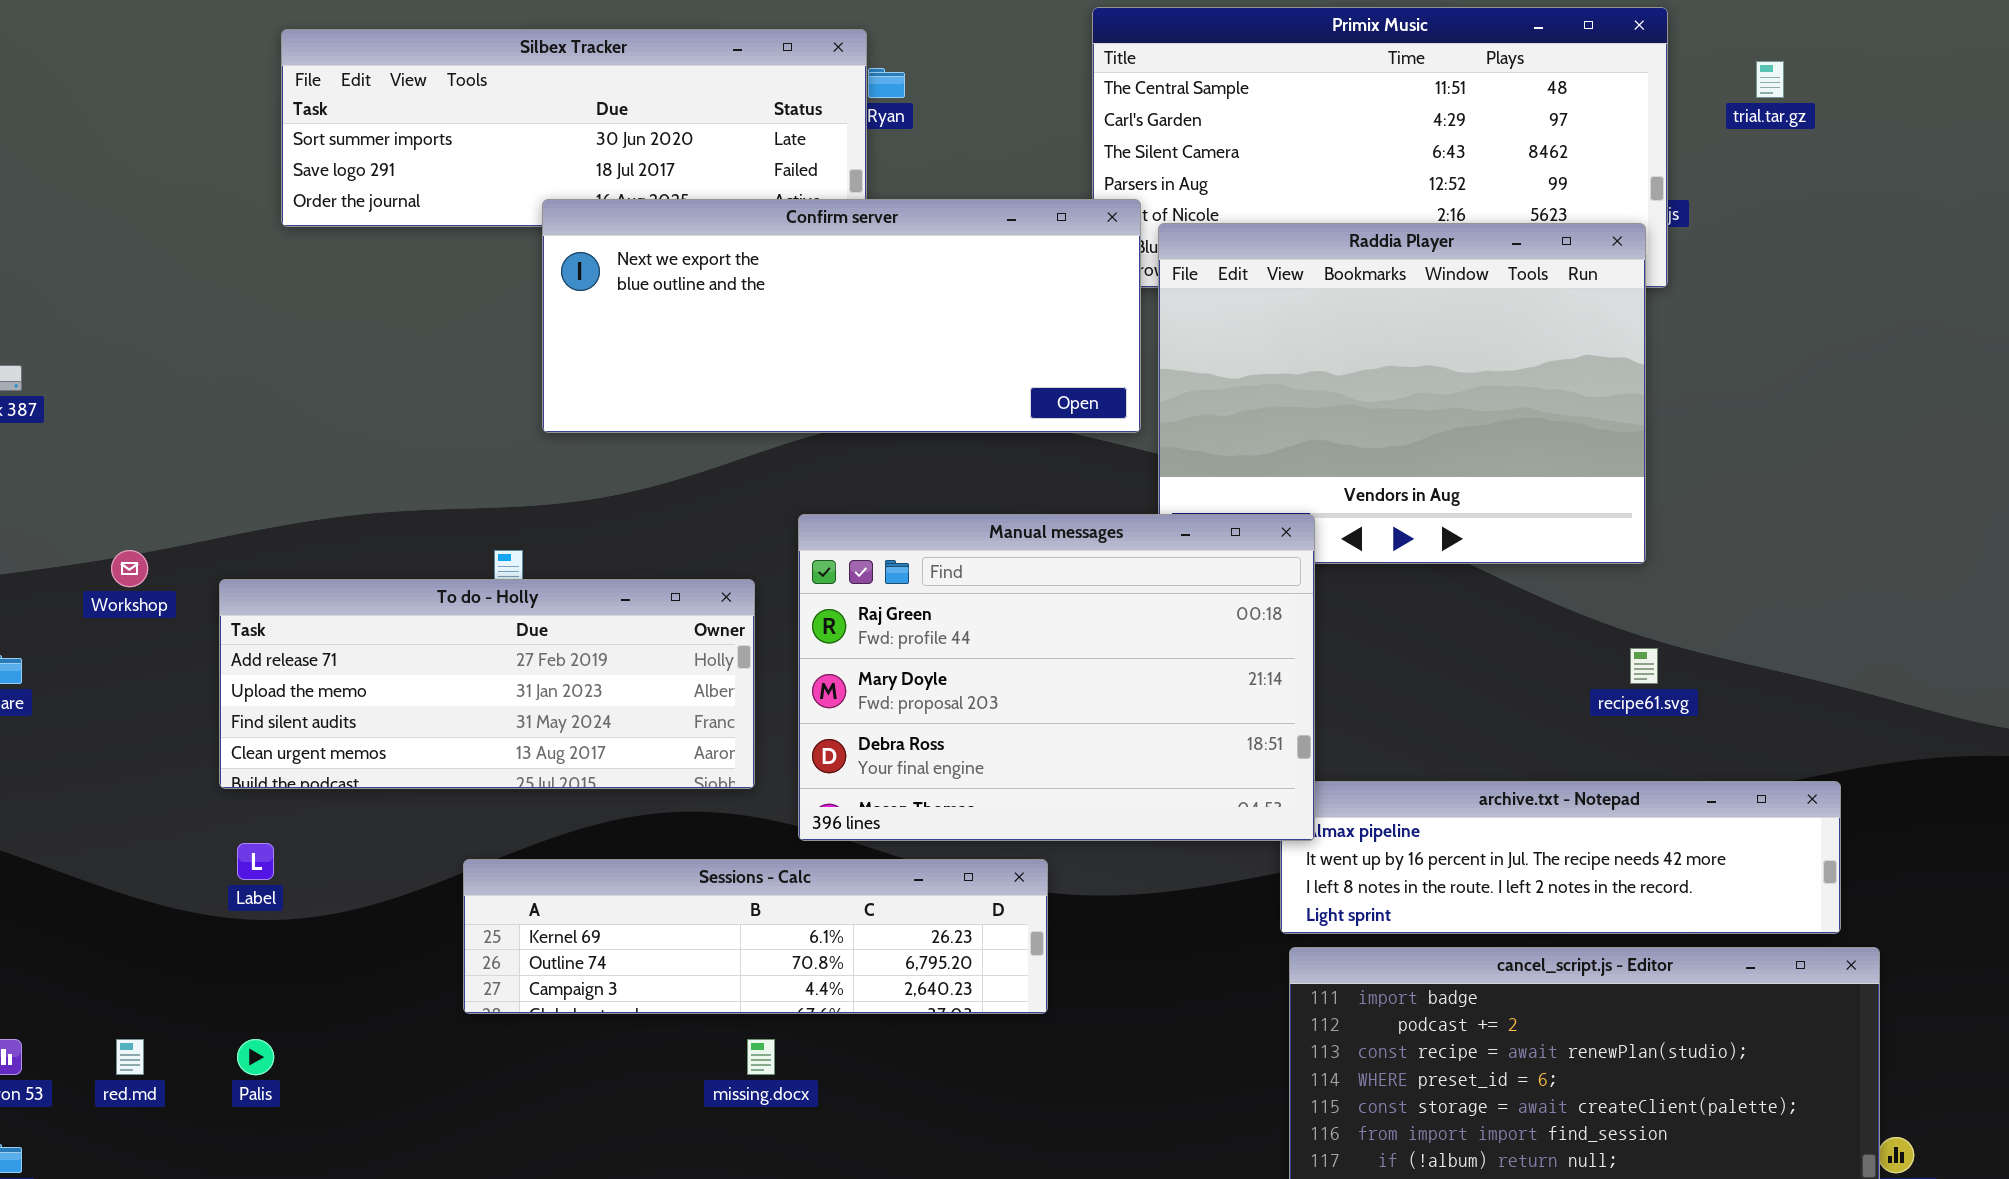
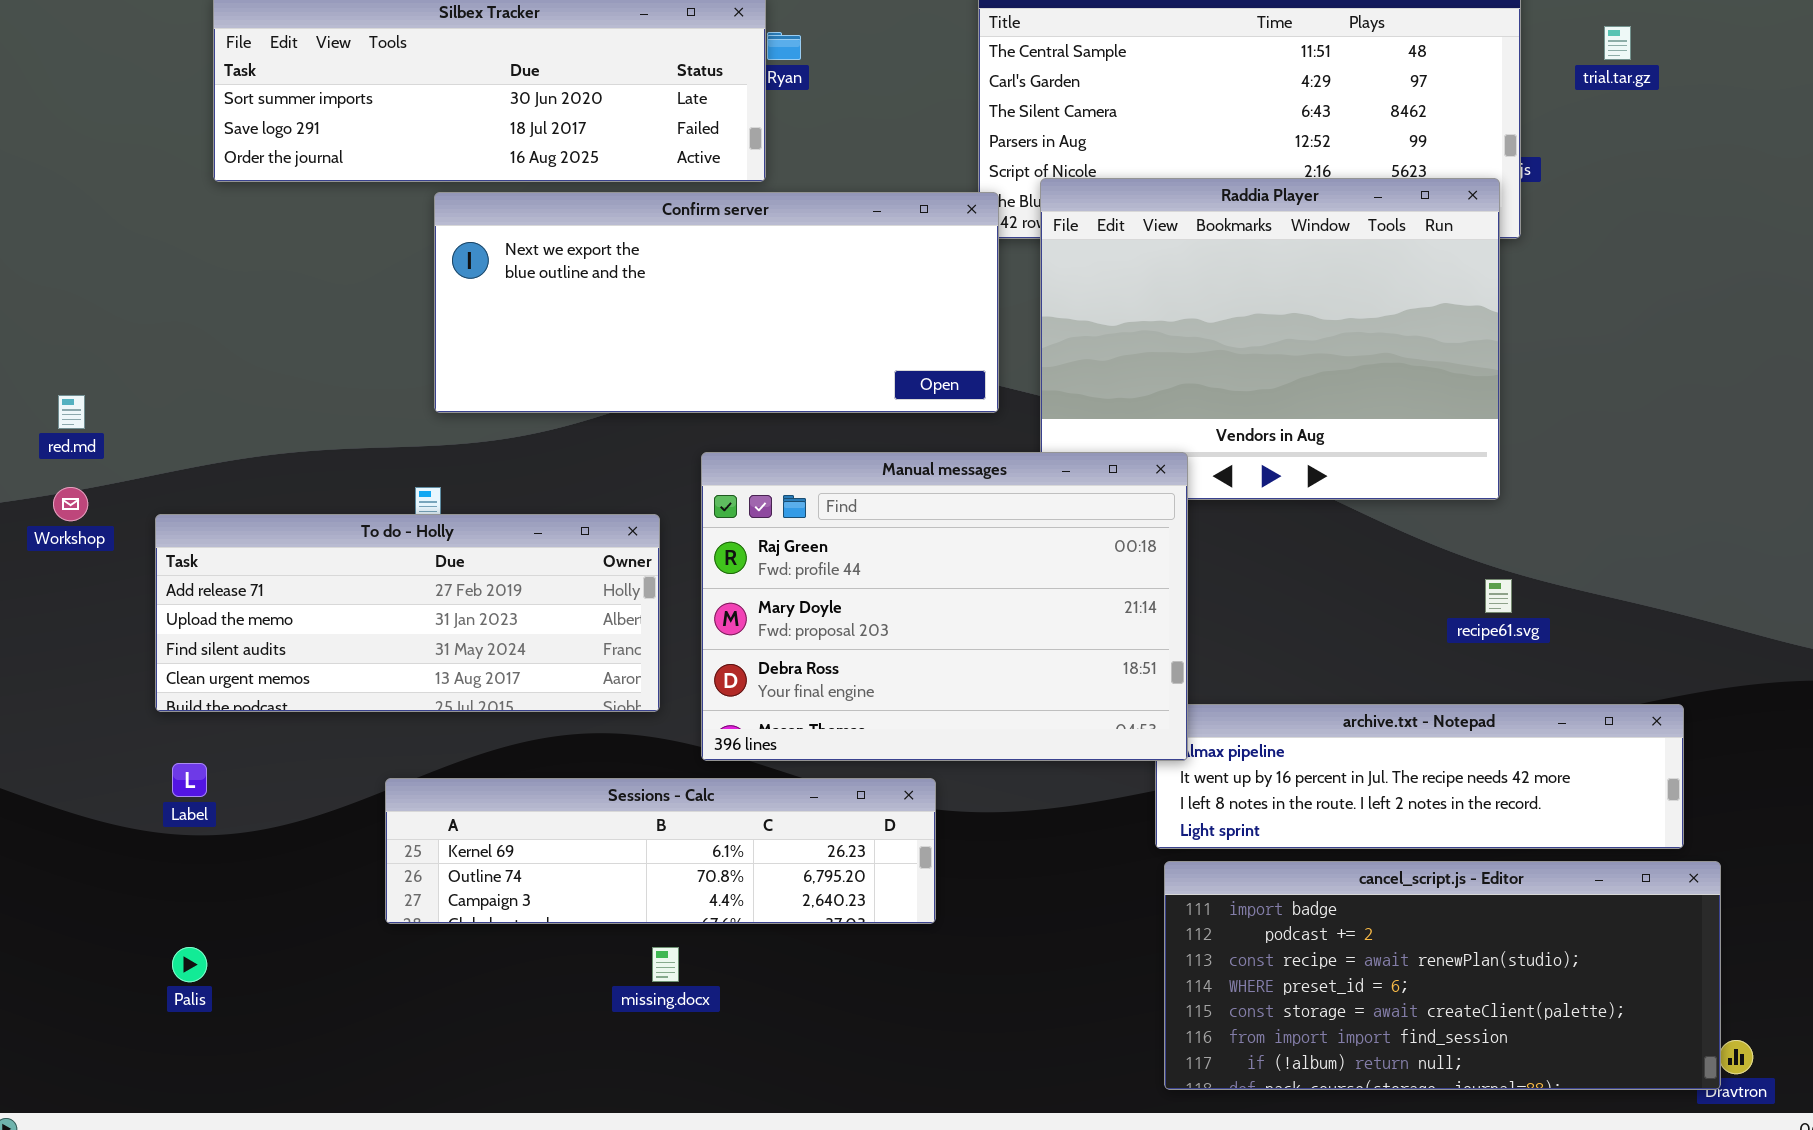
Confirm server: [542,199,1141,433] -> [434,192,999,413], moved
red.md: [116,1039,144,1075] -> [58,395,85,429], moved

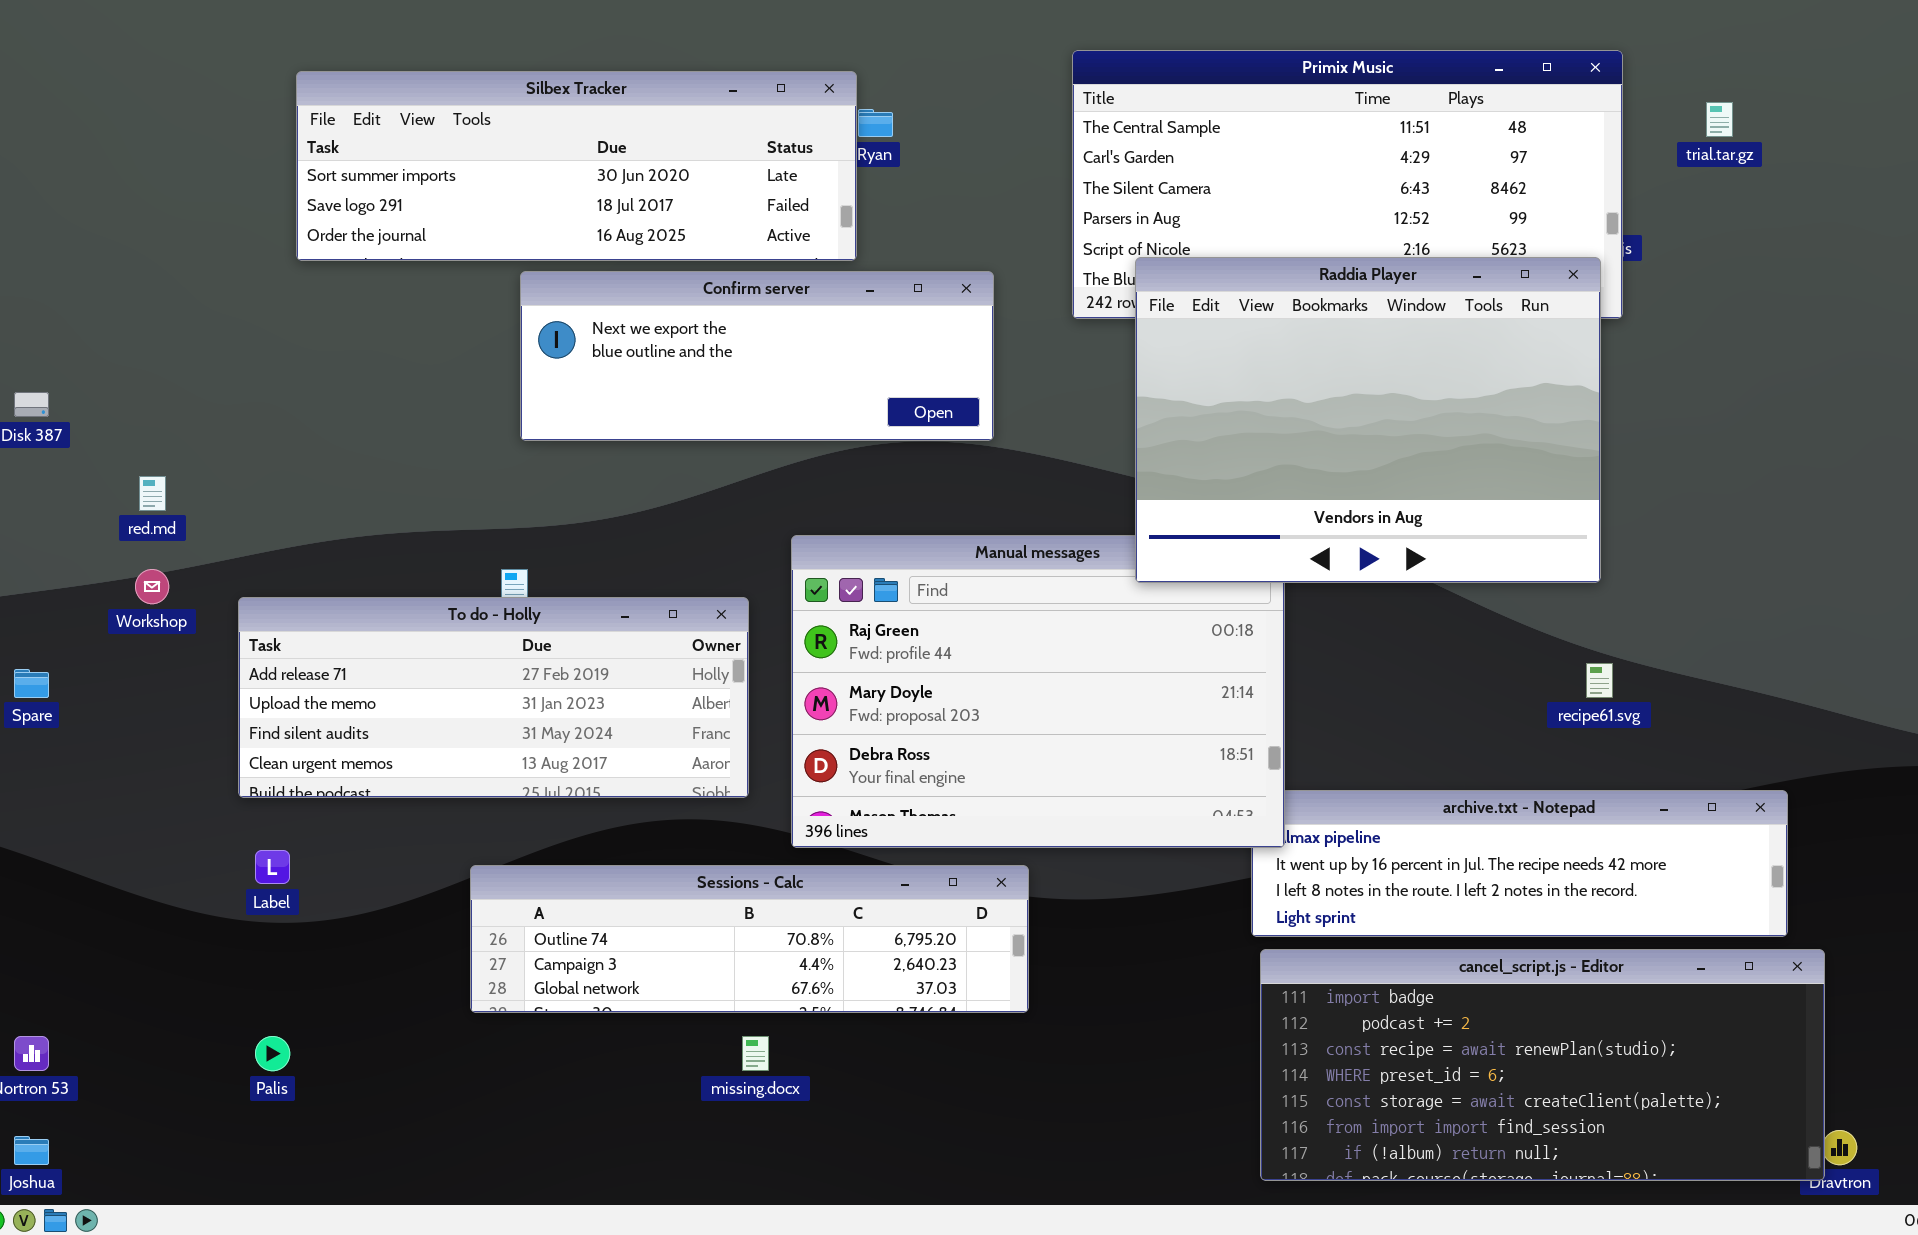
Raddia Player: [1040,178,1500,500] -> [1135,257,1601,583], raised
Confirm server: [434,192,999,413] -> [520,271,994,441], resized
Sessions - Calc: [385,778,936,924] -> [470,865,1029,1013], scrolled down 1 row

